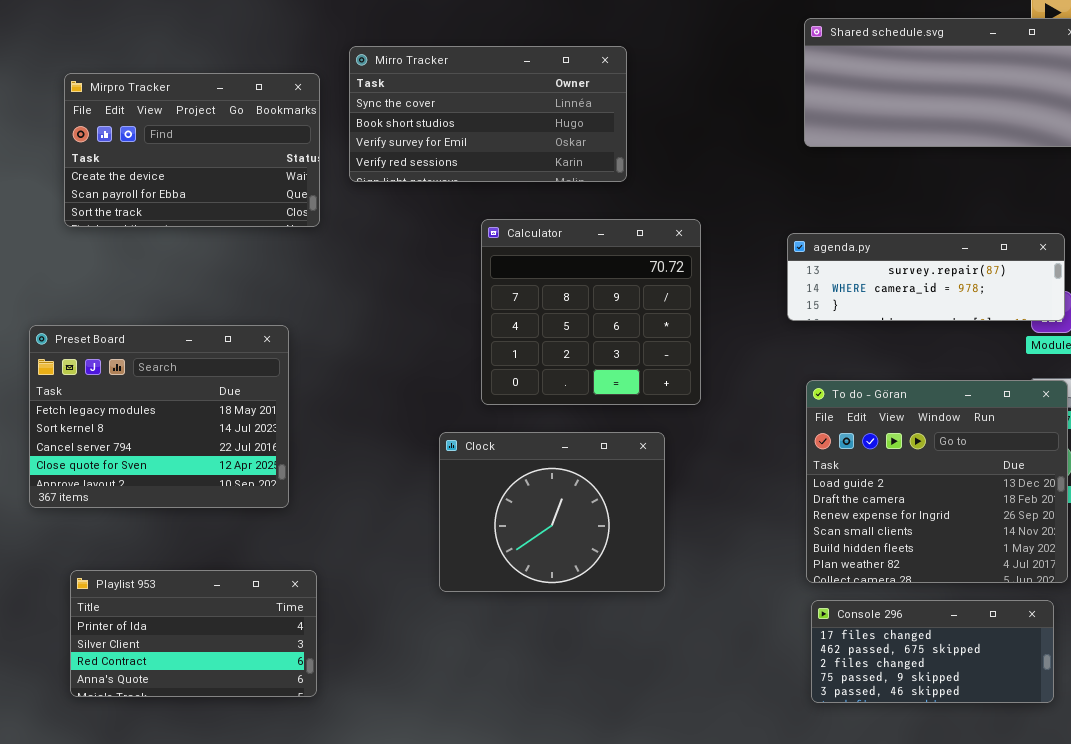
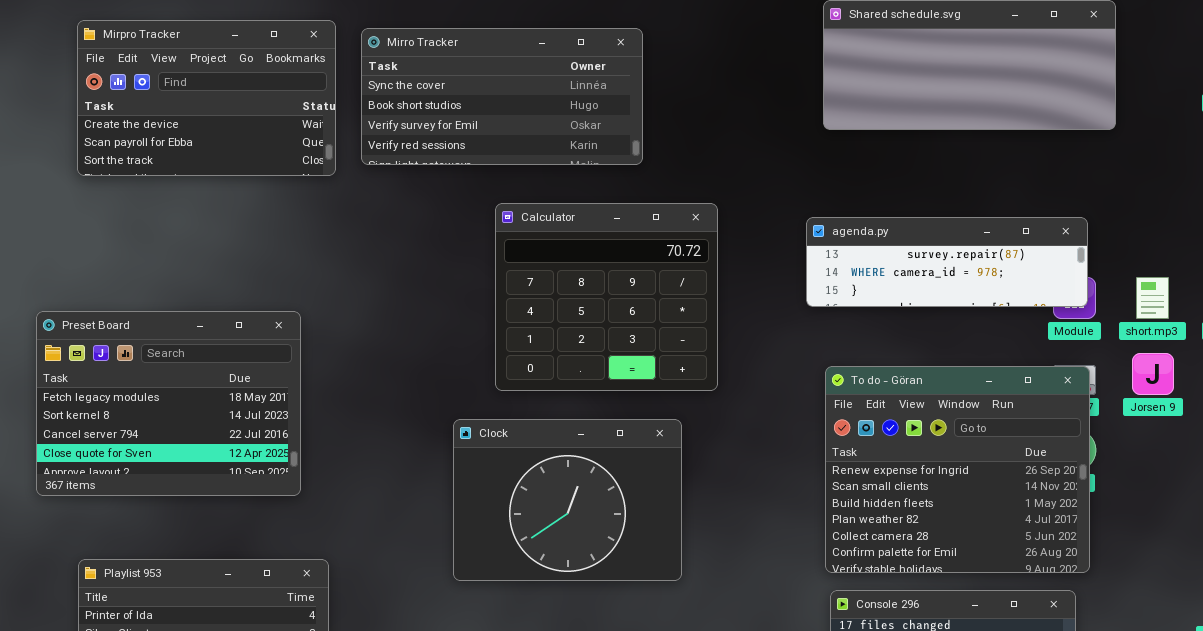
Mirpro Tracker: [64,73,320,227] -> [77,20,336,176], moved
To do - Göran: [806,380,1068,583] -> [825,366,1090,573], scrolled down 2 rows

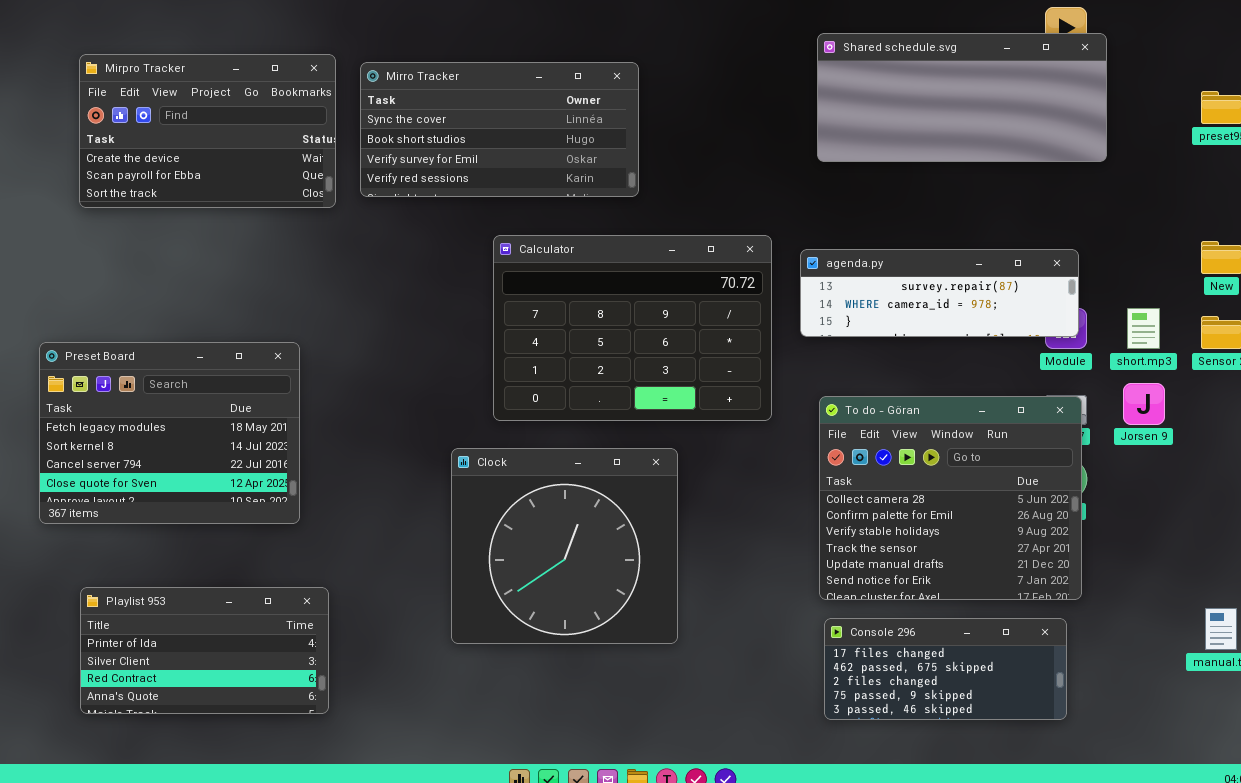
Calculator: [495,203,718,391] -> [493,235,772,421], resized
To do - Göran: [825,366,1090,573] -> [819,396,1082,600], scrolled down 4 rows
Clock: [453,419,682,581] -> [451,448,678,644], resized

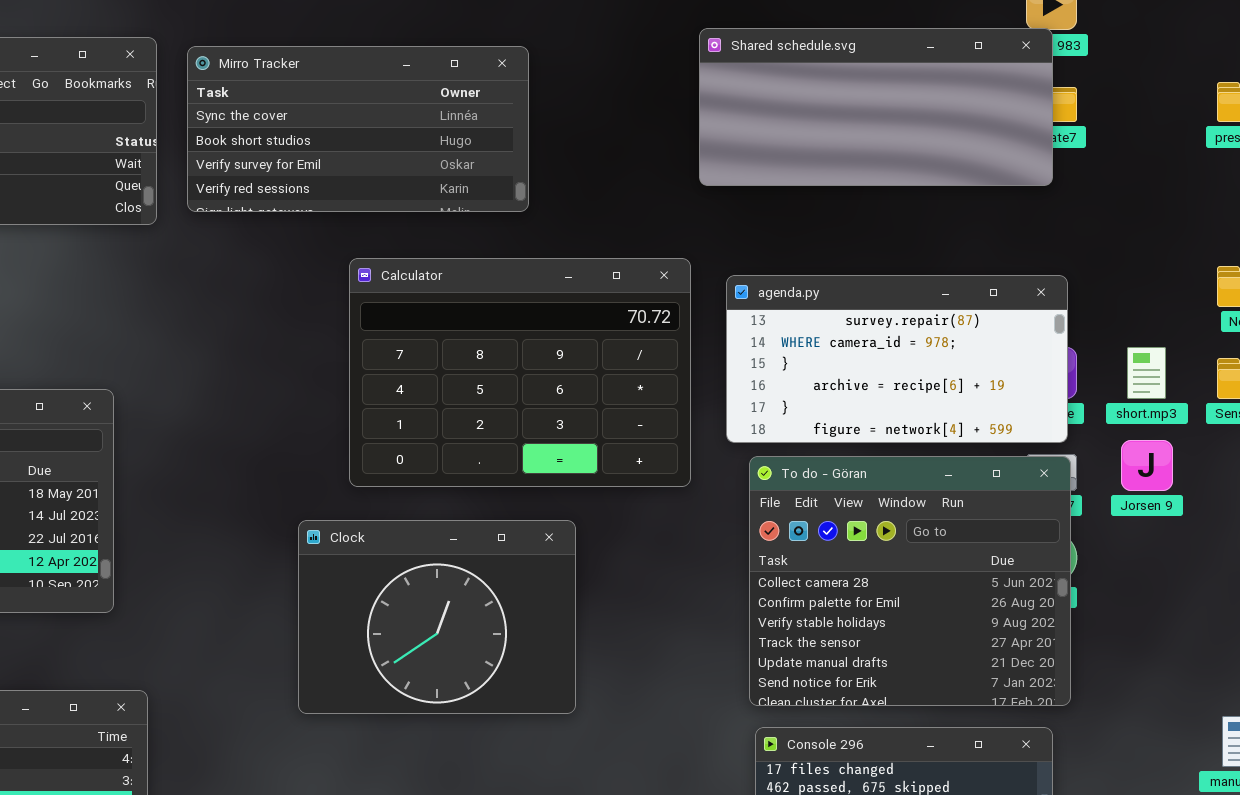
Shared schedule.svg: [817,33,1107,162] -> [699,28,1053,186], moved
agenda.py: [800,249,1079,337] -> [726,275,1068,443], resized
Clock: [451,448,678,644] -> [298,520,576,714], resized

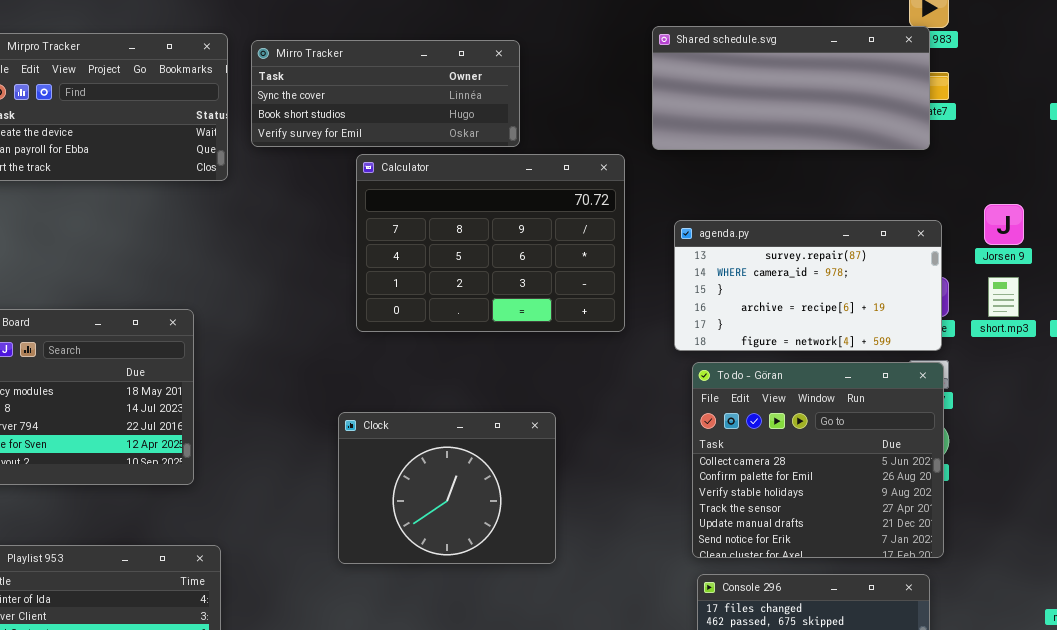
Mirro Tracker: [187,46,529,212] -> [251,40,520,147], resized
Calculator: [349,258,691,487] -> [356,154,625,332], moved
Jorsen 9: [1121,440,1173,491] -> [984,204,1024,245], moved

